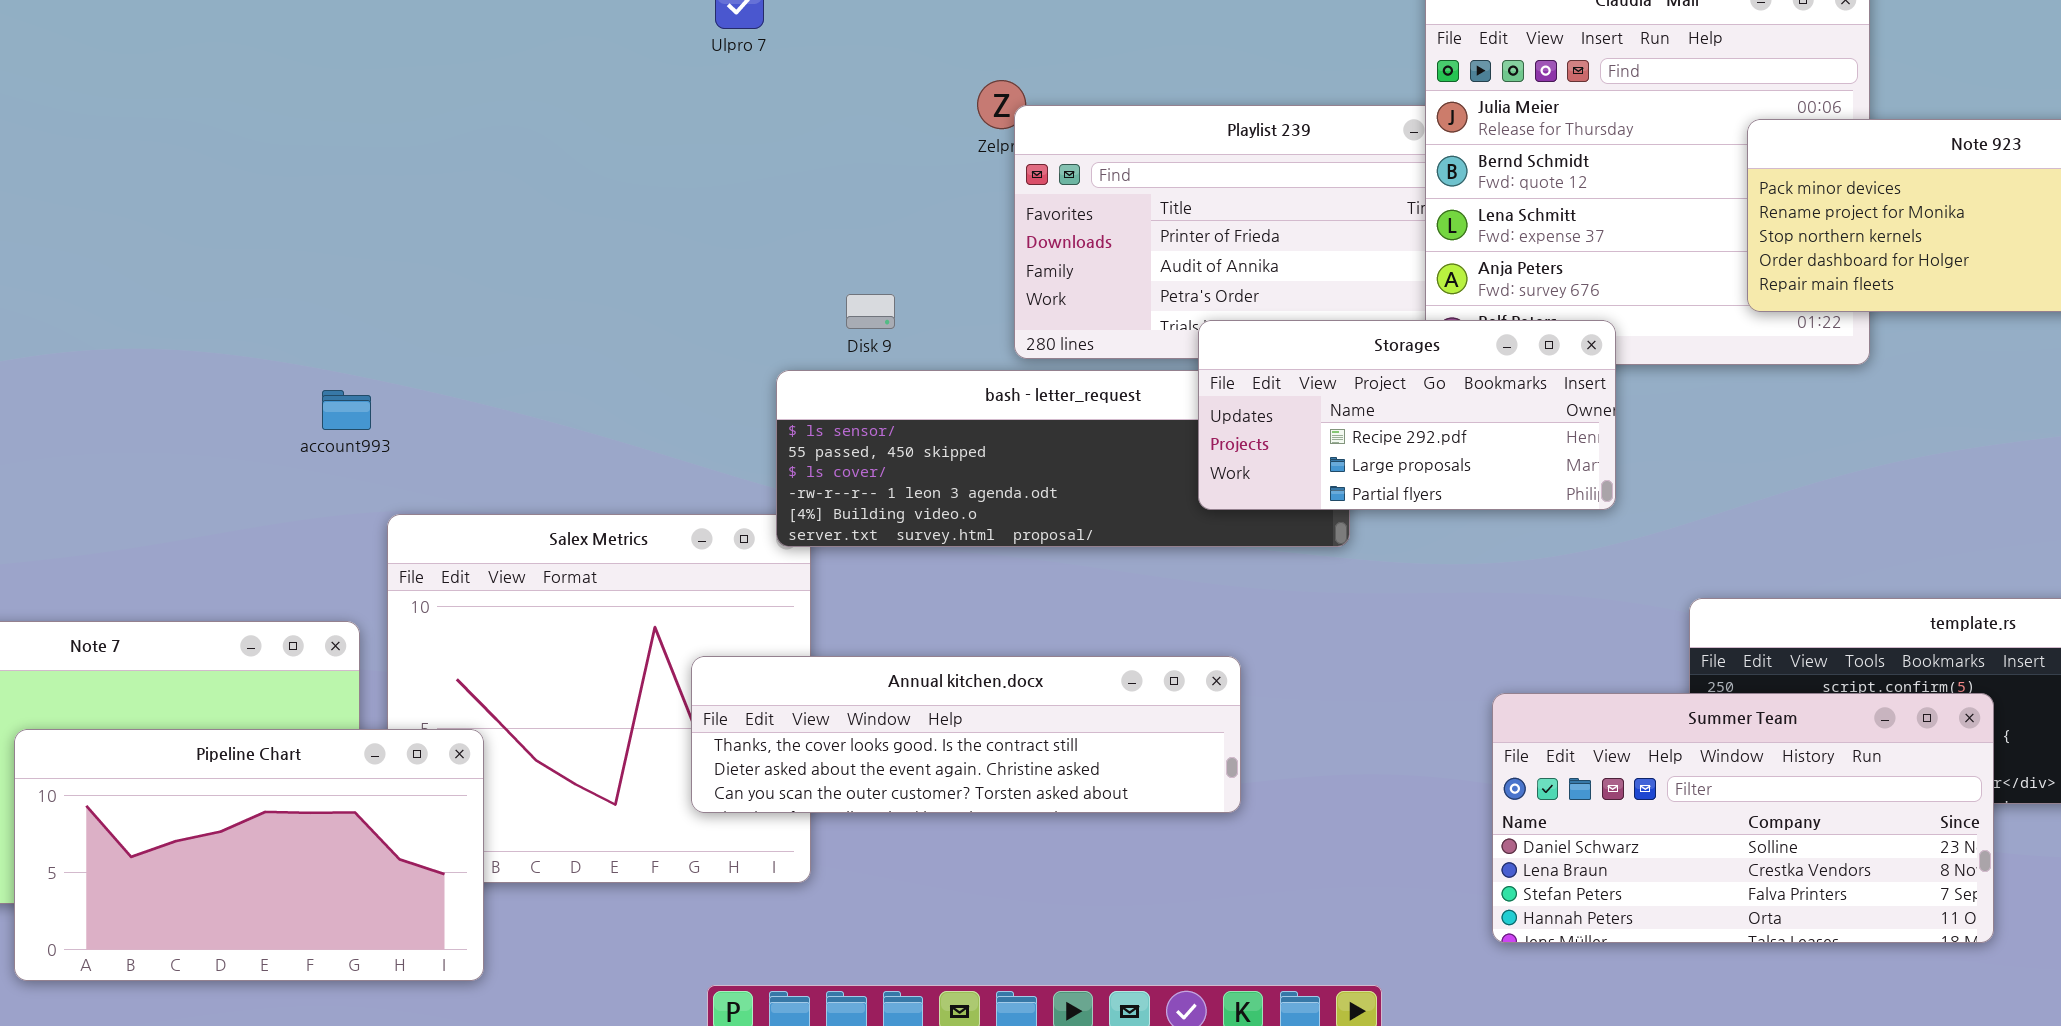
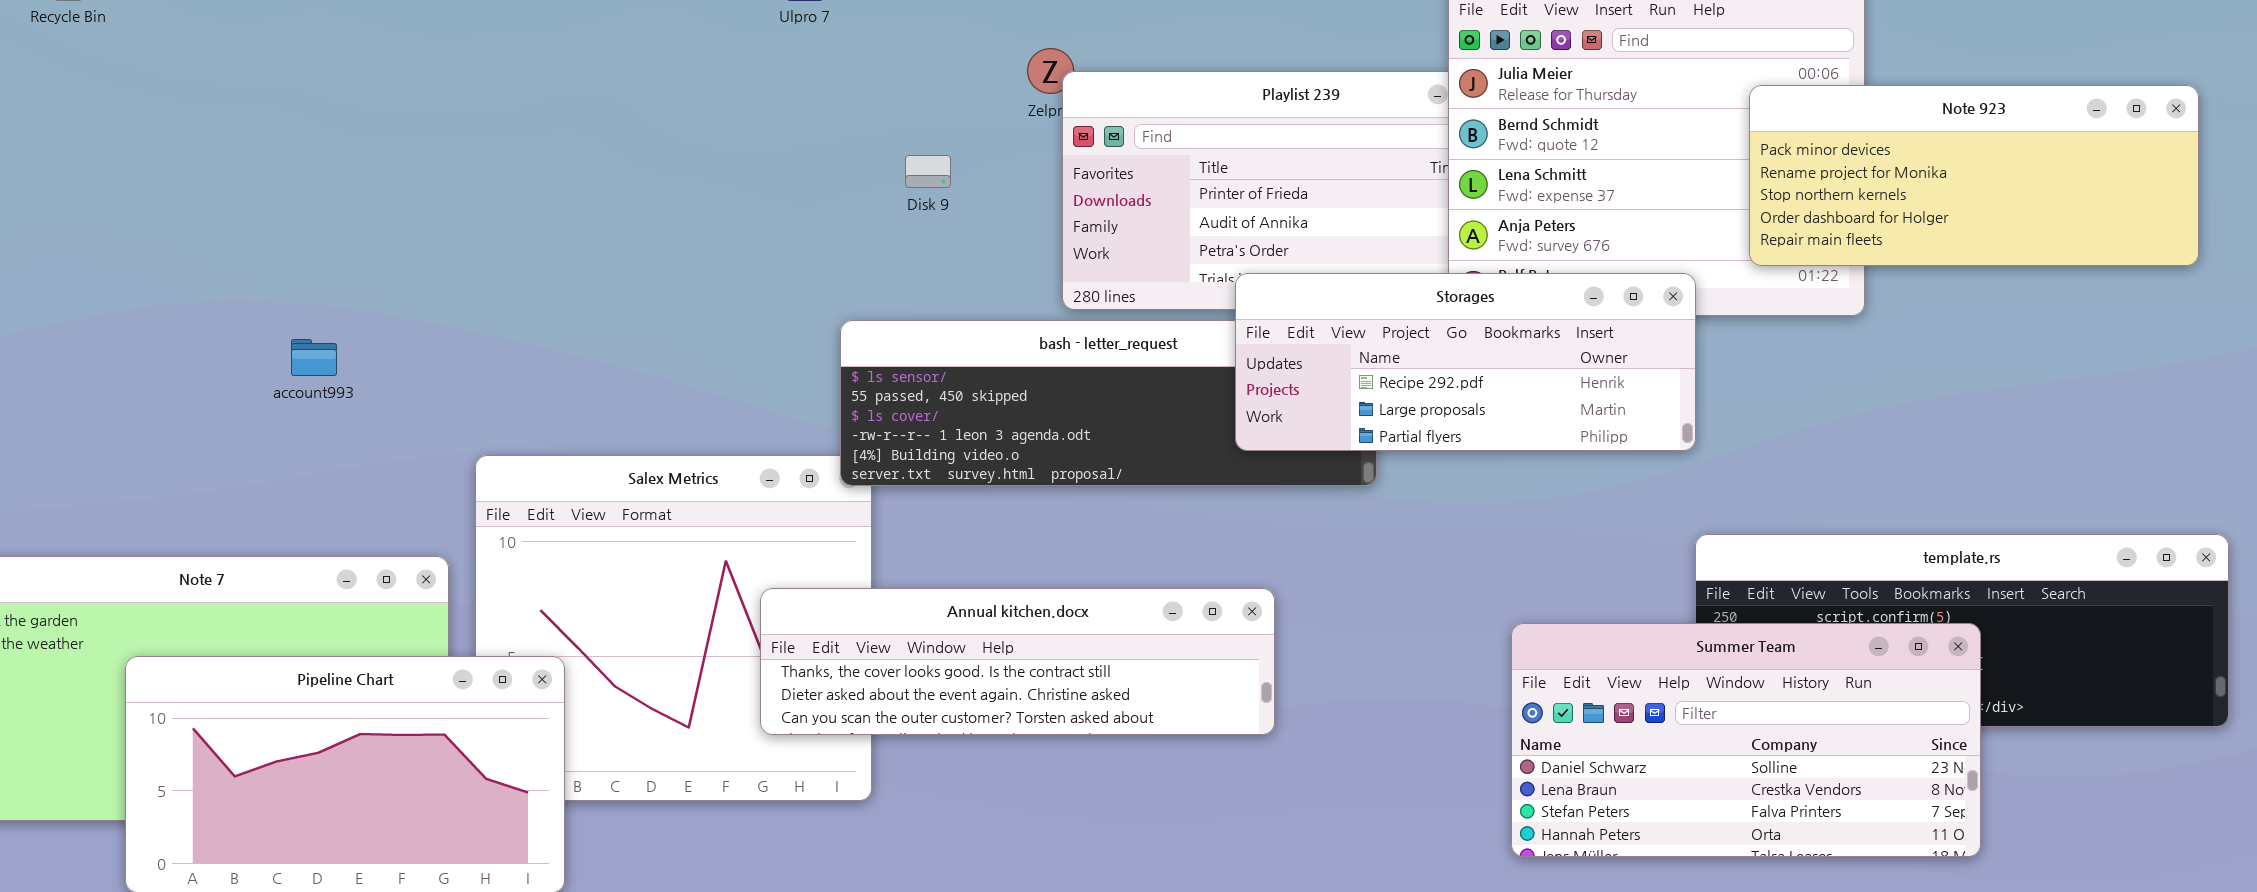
Disk 9: [846,294,895,329] -> [905,155,951,188], moved
Storages: [1198,320,1616,510] -> [1235,273,1696,451], resized
account993: [322,390,371,430] -> [291,339,337,376], moved

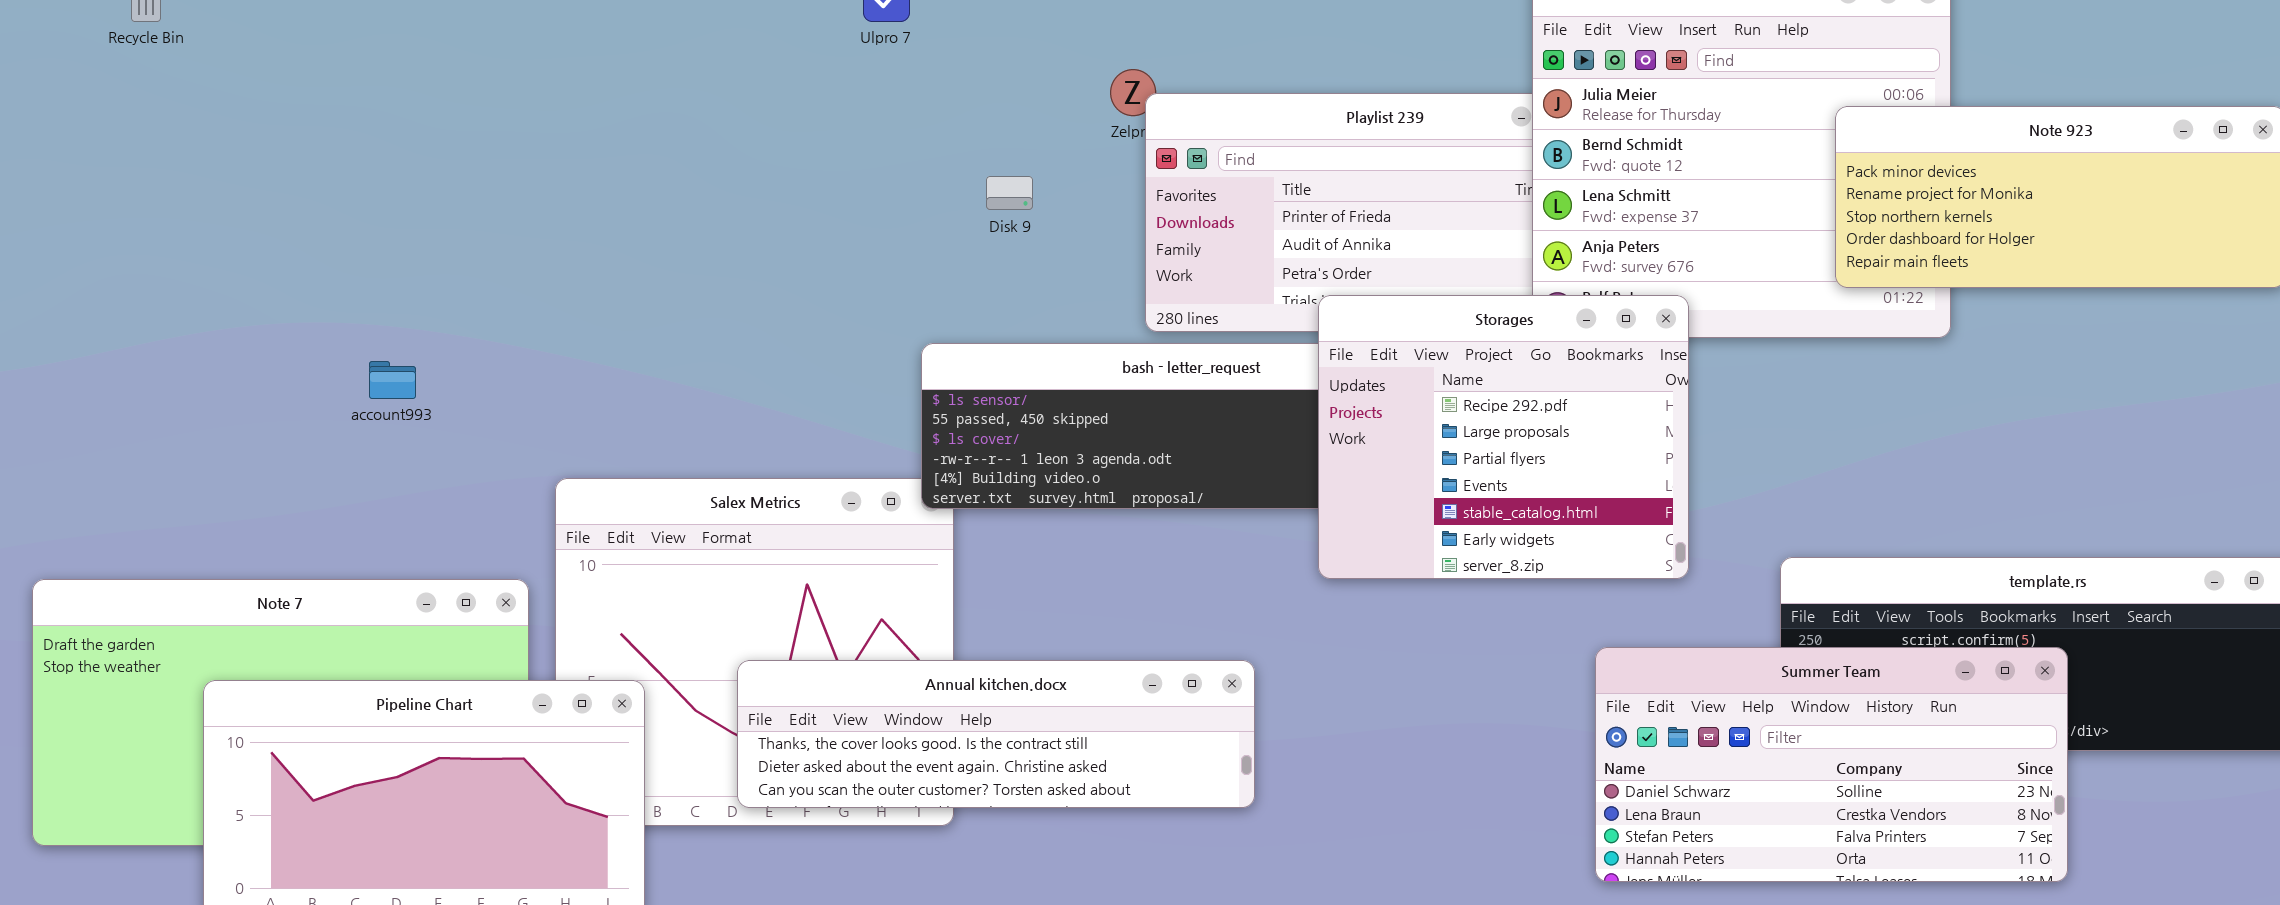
Storages: [1235,273,1696,451] -> [1318,295,1689,579], resized
Annual kitchen.docx: [760,588,1275,735] -> [737,660,1255,808], moved

